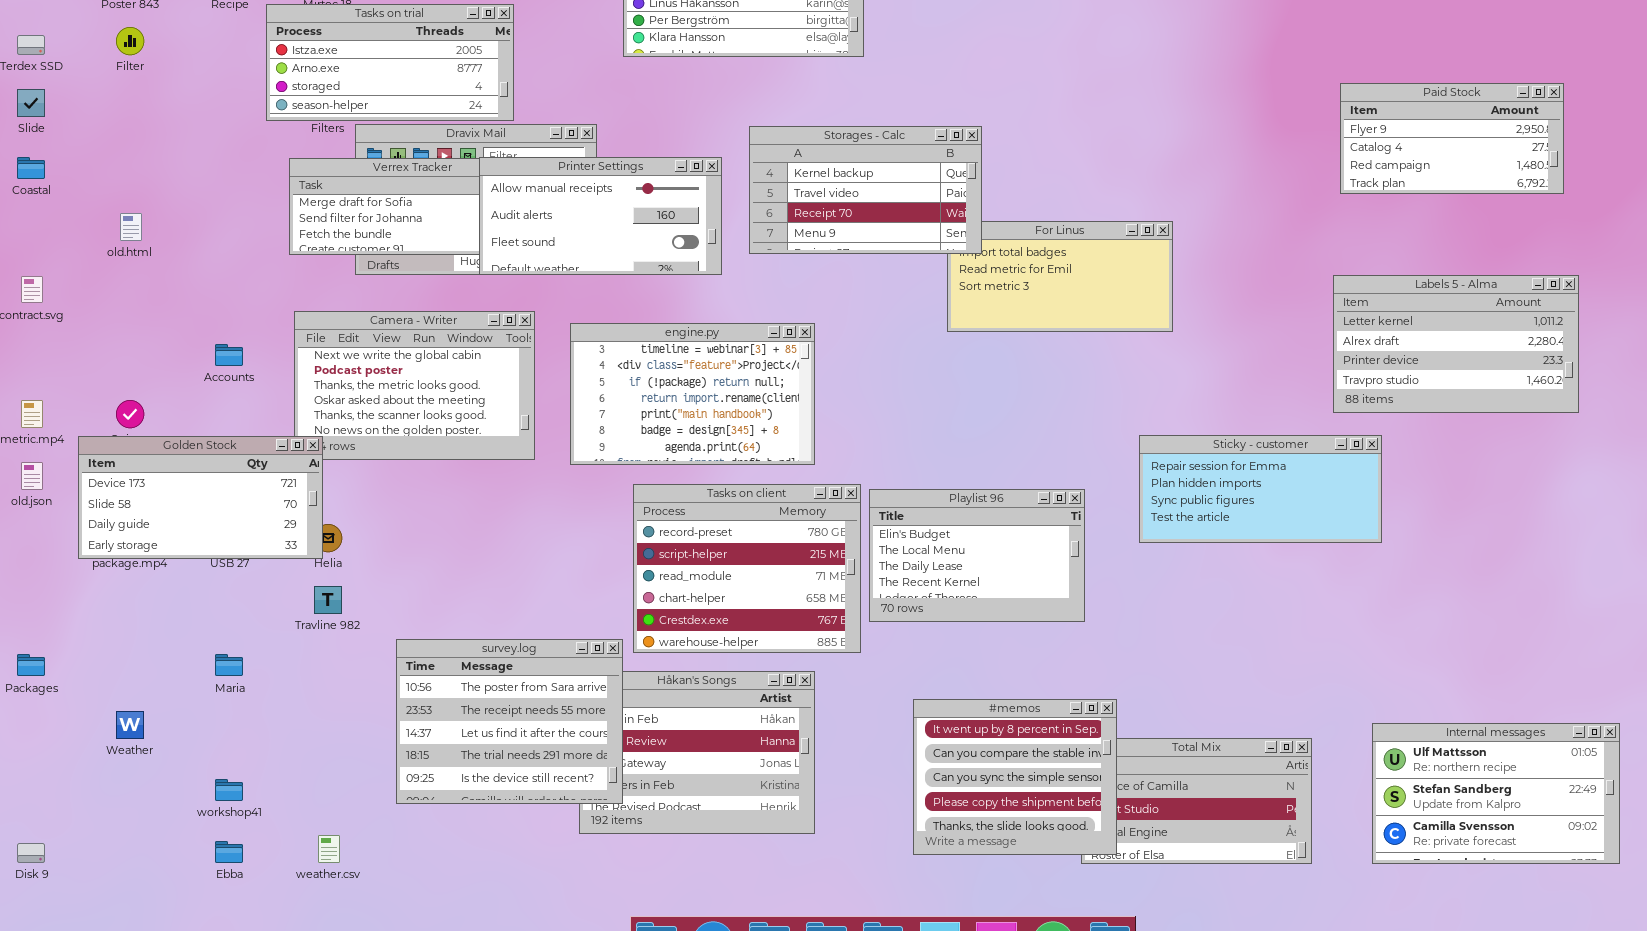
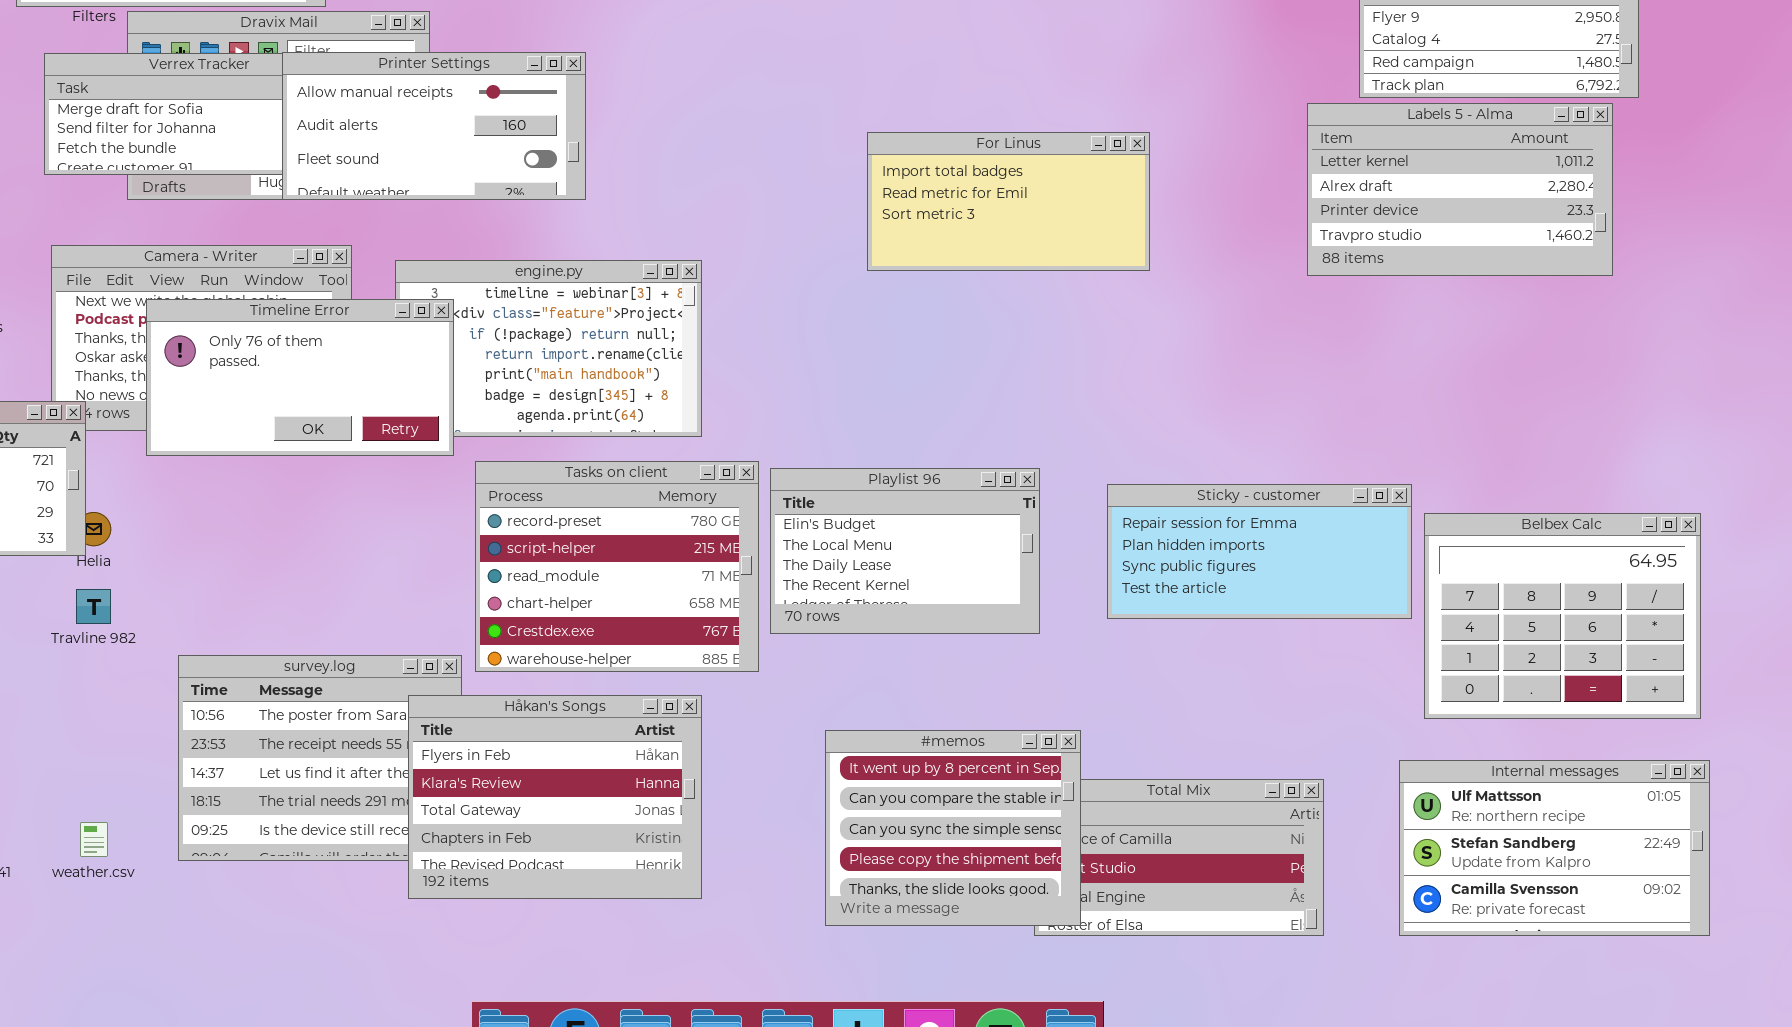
Storages - Calc: [749,126,982,254] -> none, closed
Labels 5 - Alma: [1333,275,1579,413] -> [1307,103,1613,276], moved
Timeline Error: none -> [146,299,454,456], opened
Sticky - customer: [1139,435,1382,543] -> [1107,484,1412,619], moved
Belbex Calc: none -> [1424,513,1701,719], opened
Håkan's Songs: [579,671,815,834] -> [408,695,702,899], raised
weather.csv: [318,835,340,863] -> [80,822,108,857], moved

